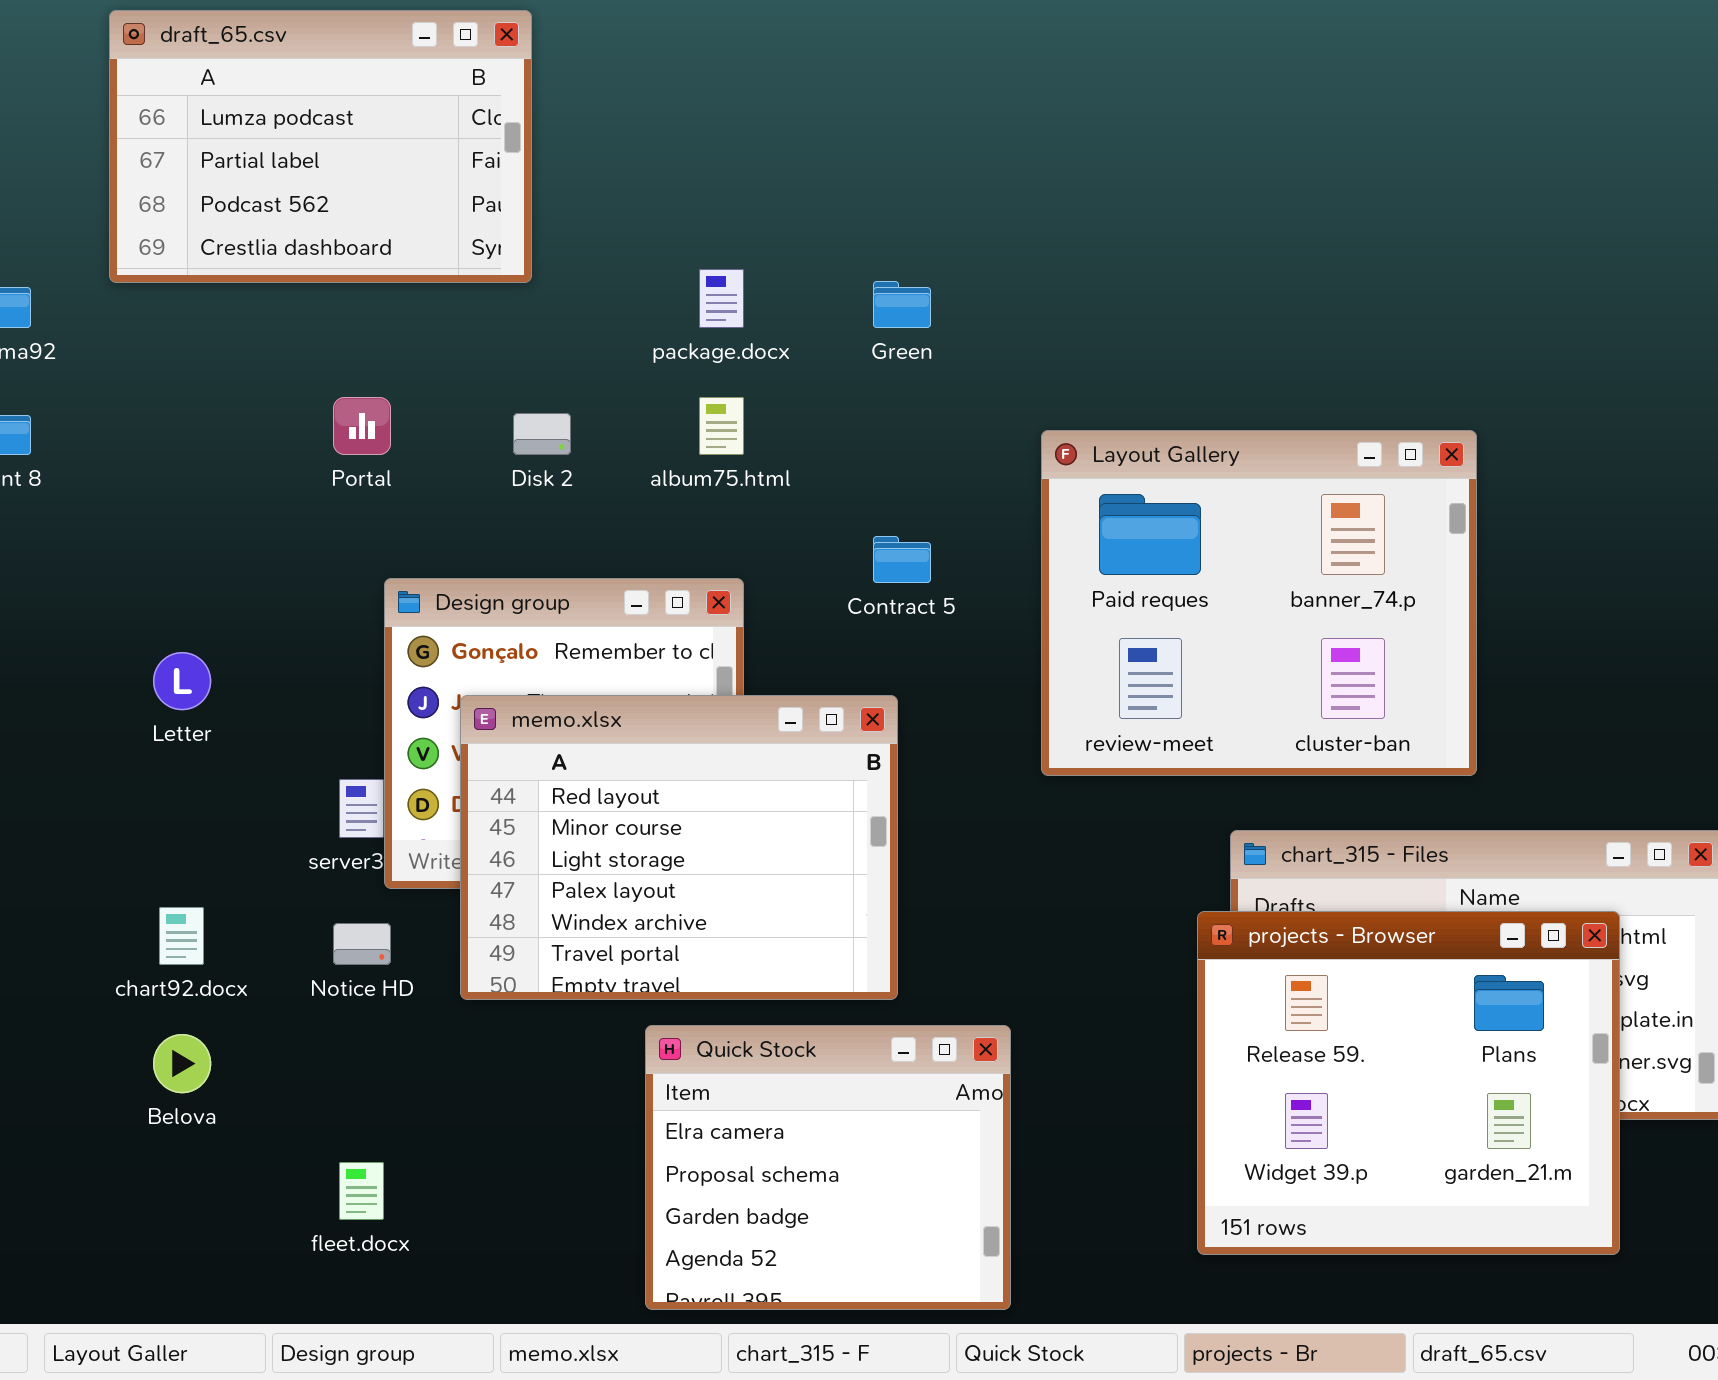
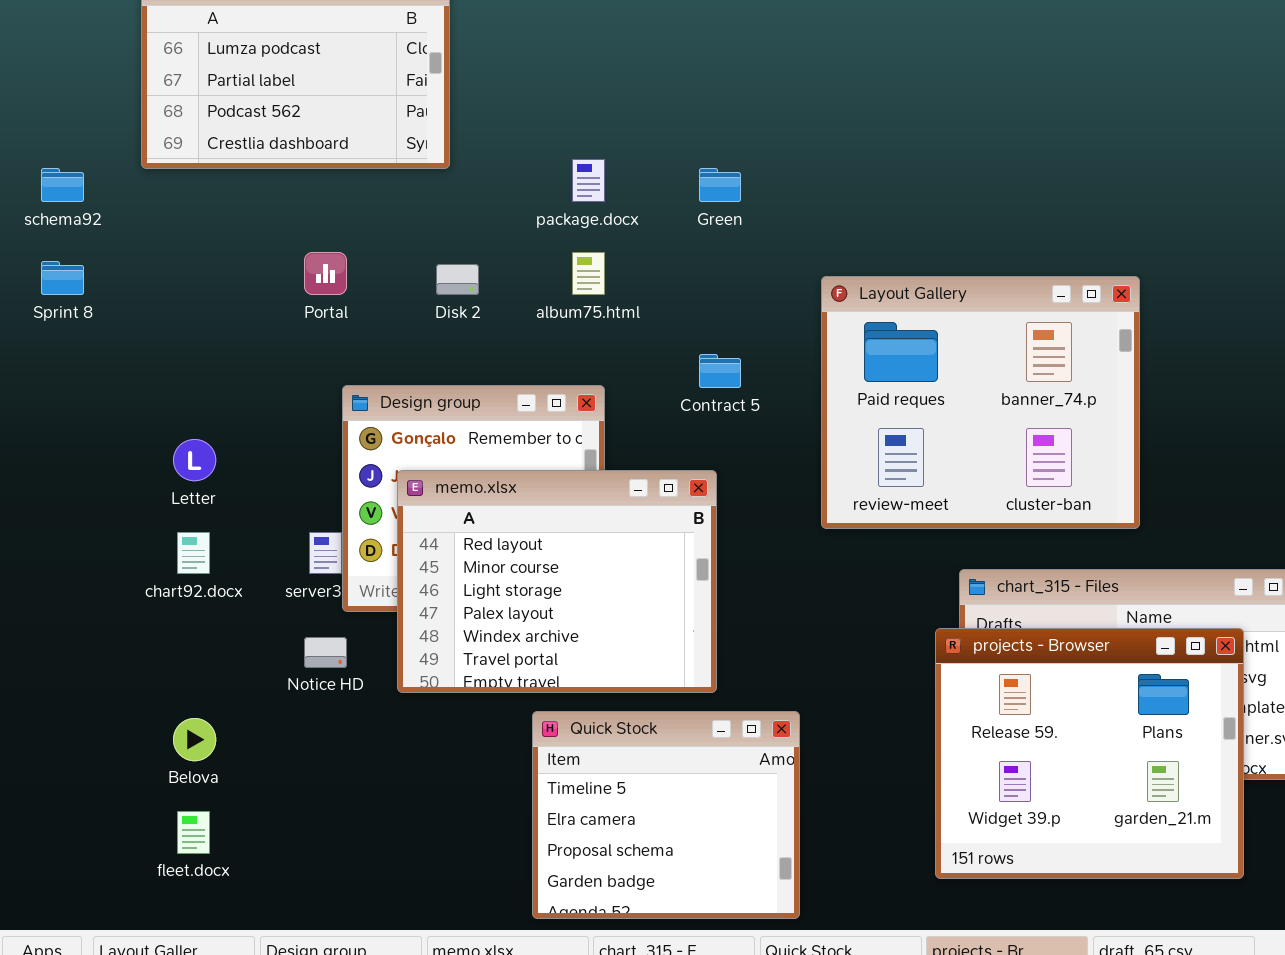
chart92.docx: [159,907,204,965] -> [177,532,210,574], moved
Quick Stock: [645,1025,1011,1310] -> [532,711,800,919], scrolled up 1 row
fleet.docx: [339,1162,384,1220] -> [177,811,210,854], moved

